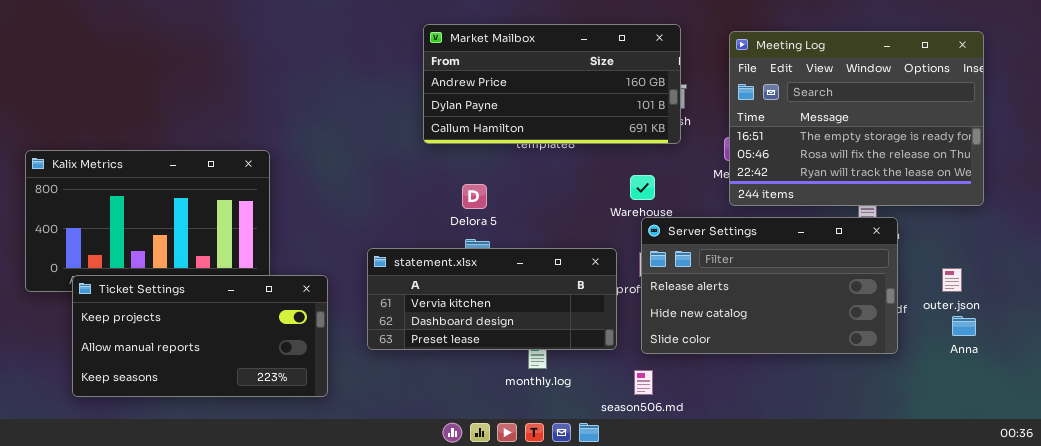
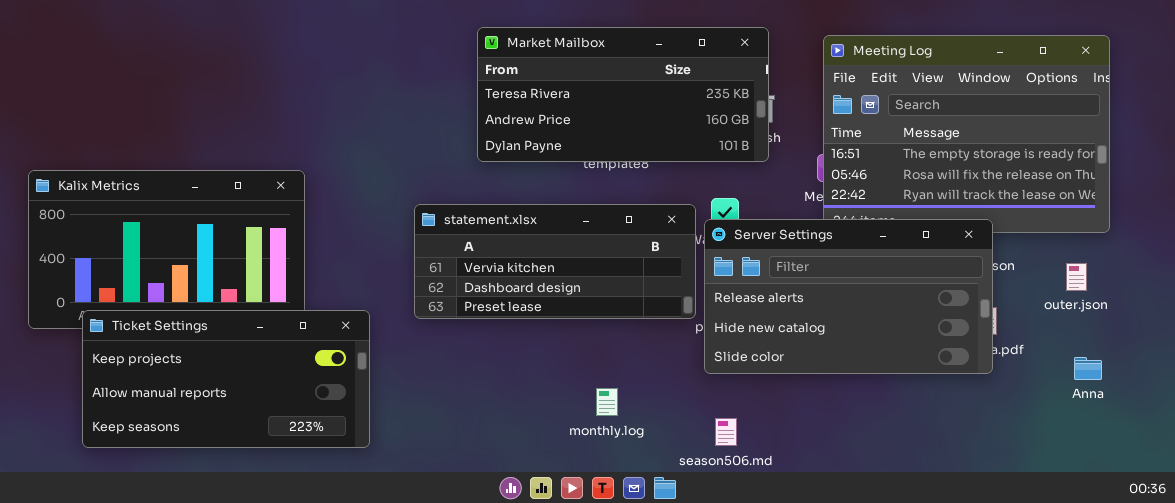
Market Mailbox: [423,24,681,144] -> [477,27,769,162], scrolled up 1 row
Server Settings: [641,217,898,354] -> [704,219,993,374], moved
statement.xlsx: [367,248,617,350] -> [414,204,696,319], moved
outer.json: [942,268,962,292] -> [1066,263,1087,291], moved

